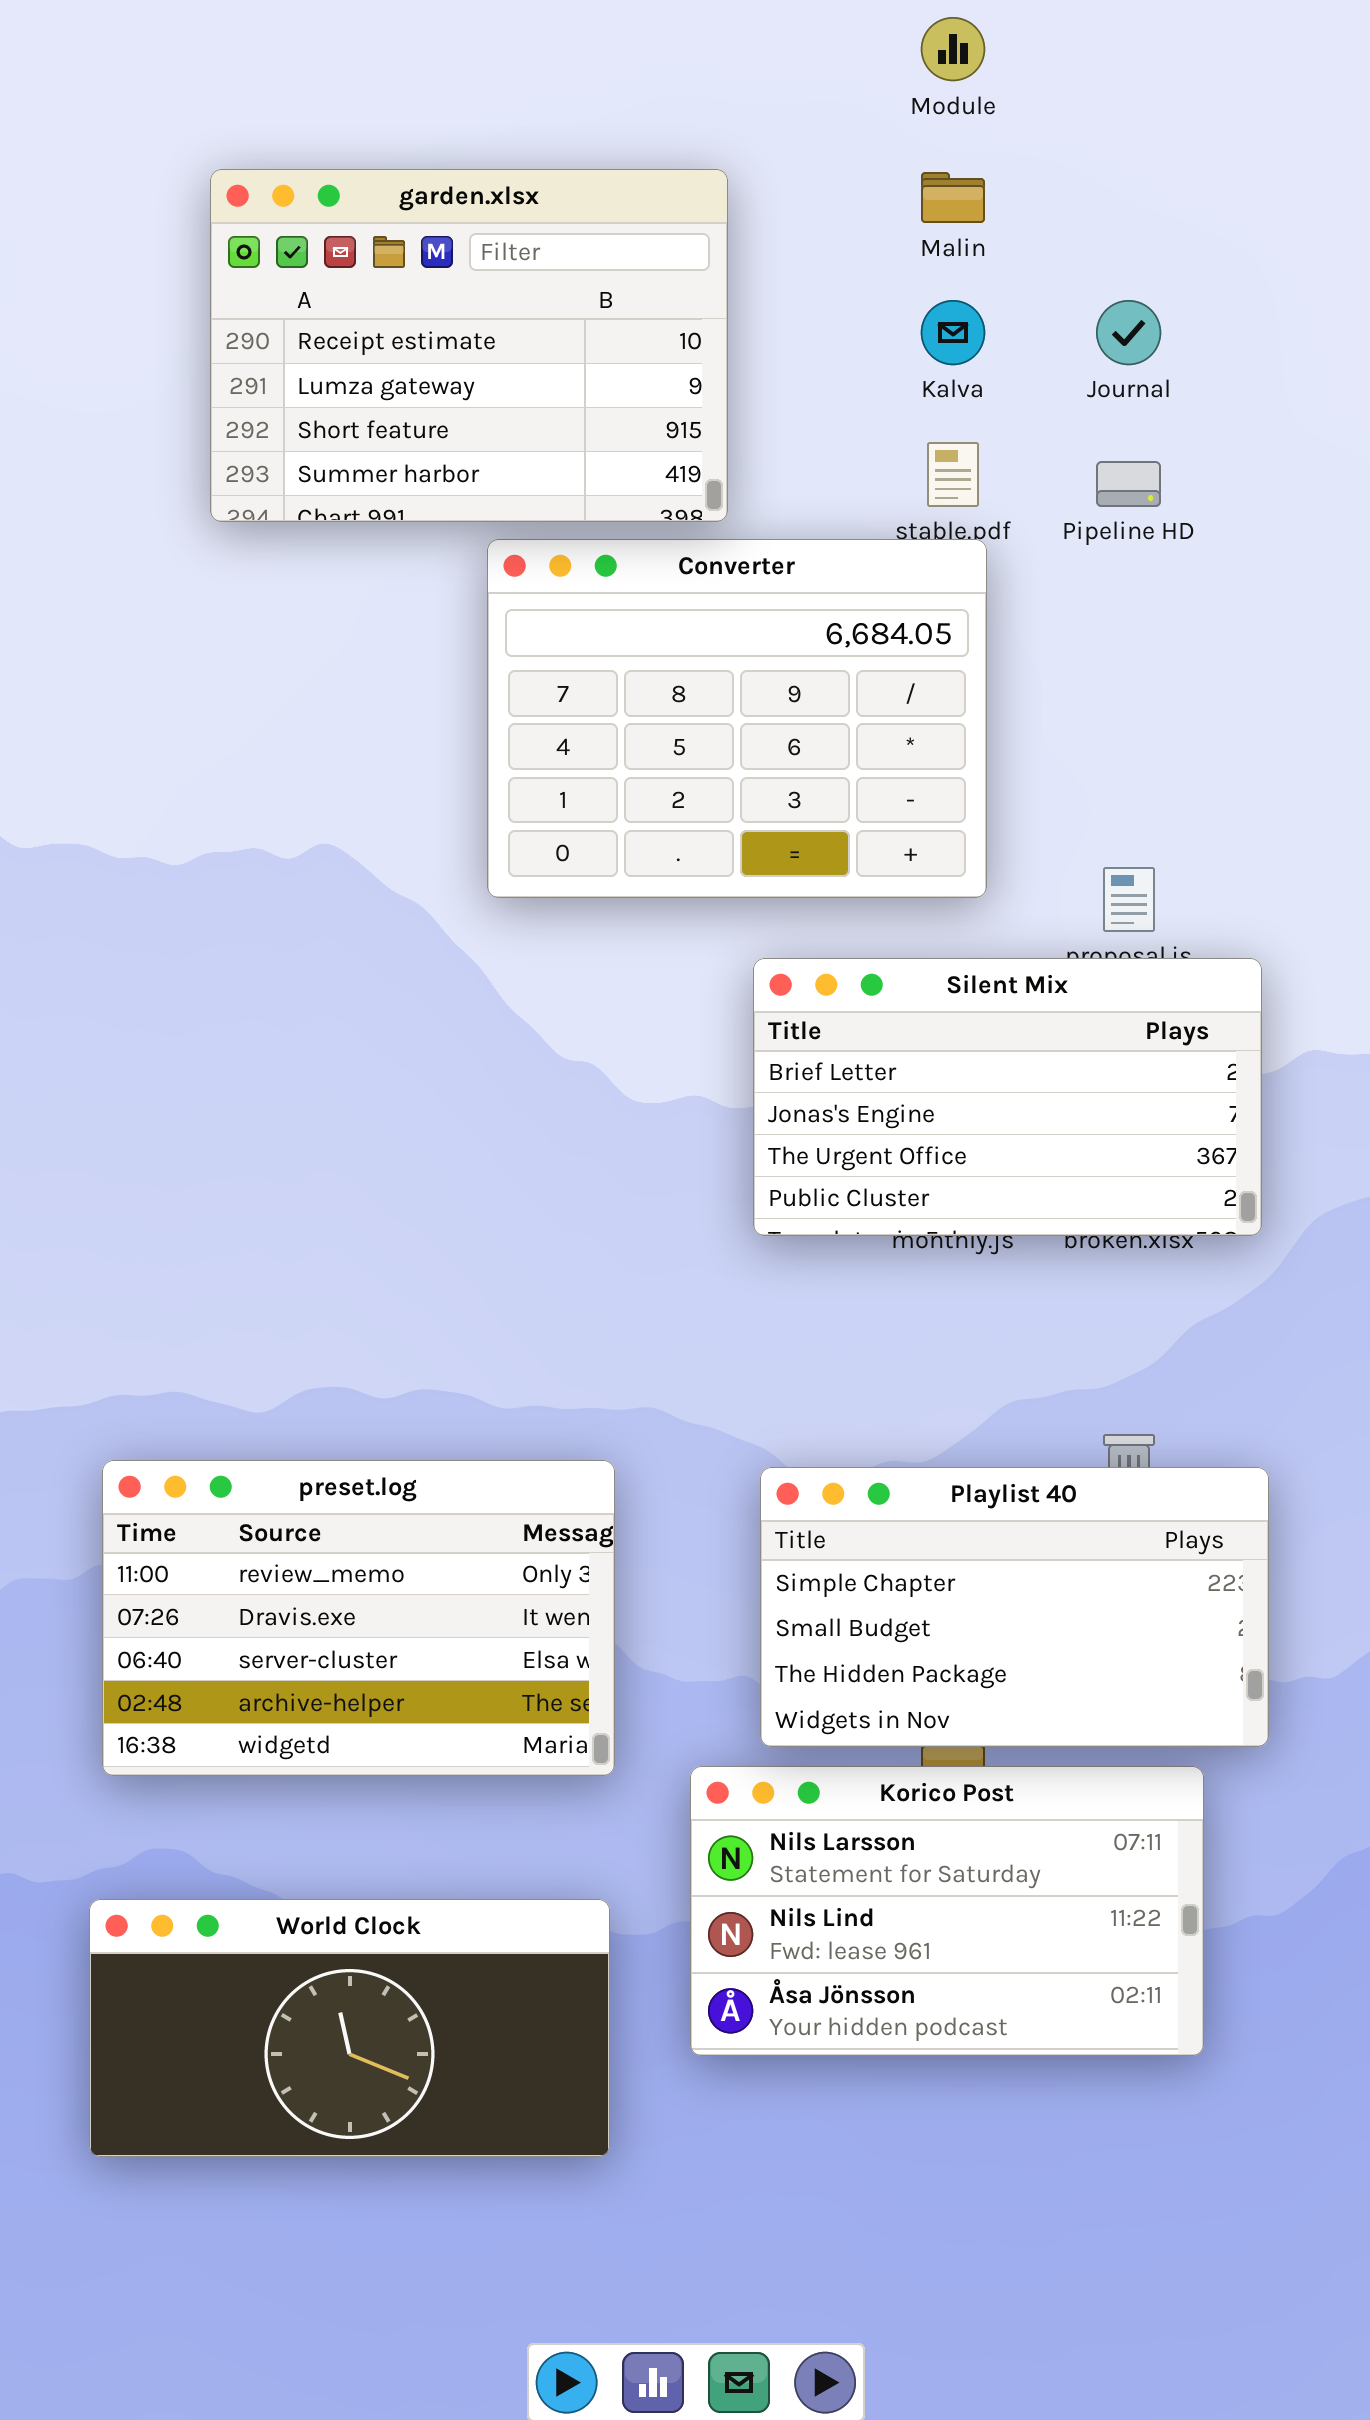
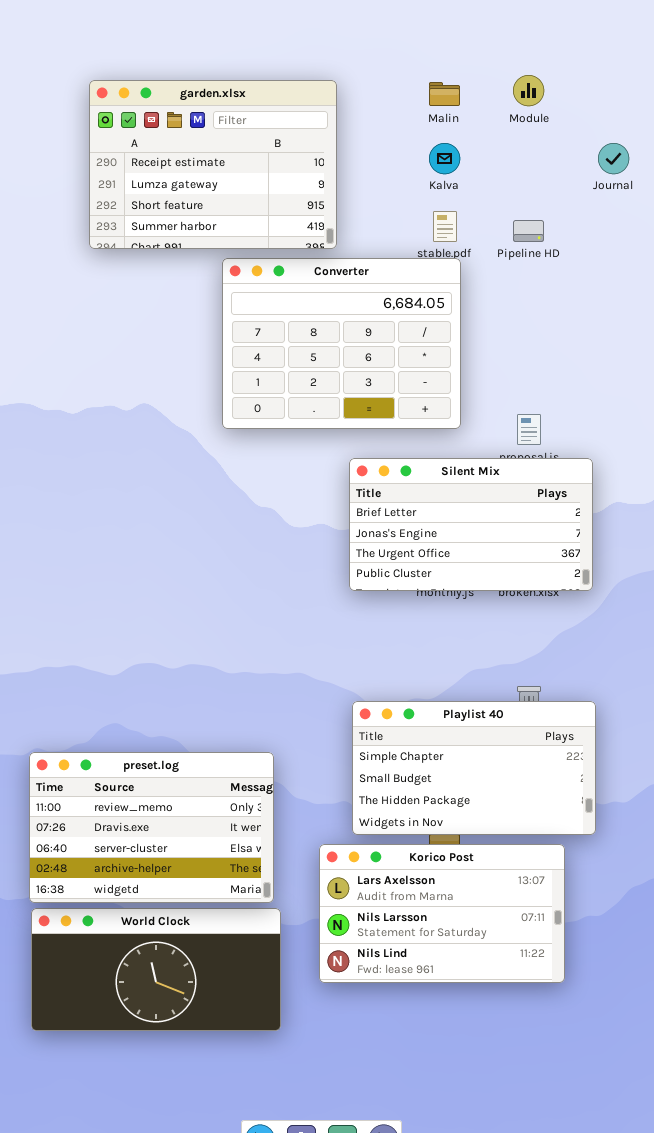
Module: [921,17,985,81] -> [513,75,544,106], moved
Journal: [1096,300,1161,365] -> [598,143,629,174], moved
preset.log: [102,1460,615,1776] -> [29,752,274,903], moved
Korico Post: [690,1766,1204,2056] -> [319,844,565,983], scrolled up 1 row

